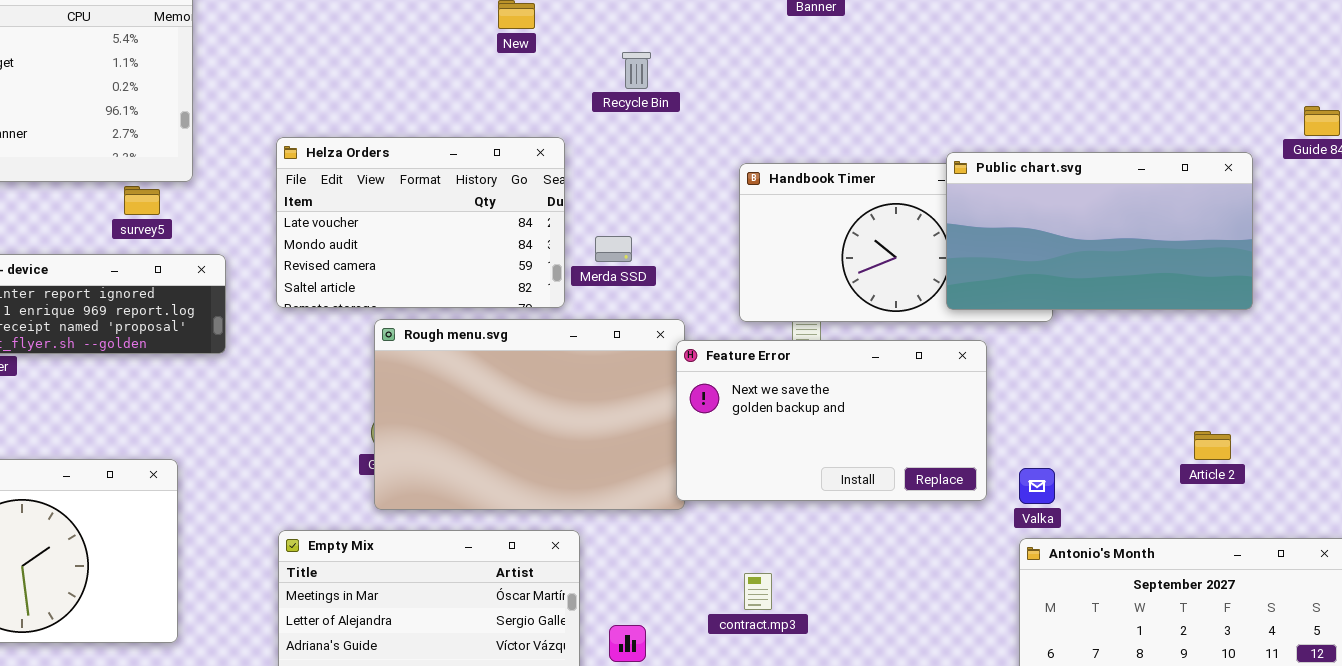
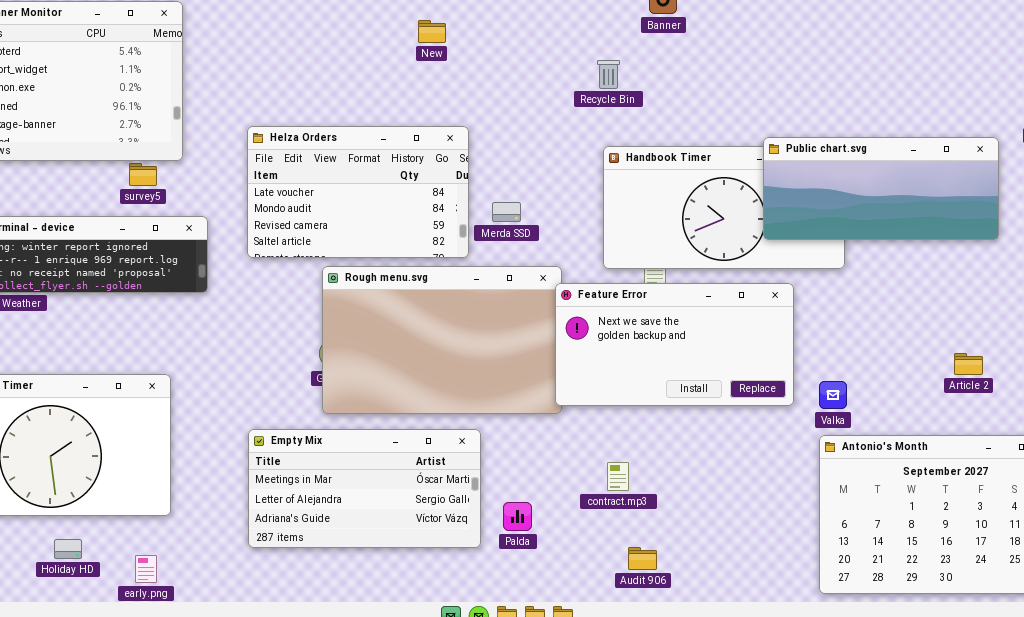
Recycle Bin: [622,52,651,89] -> [597,60,620,89], moved
Public chart.svg: [946,152,1253,310] -> [763,137,999,240], resized

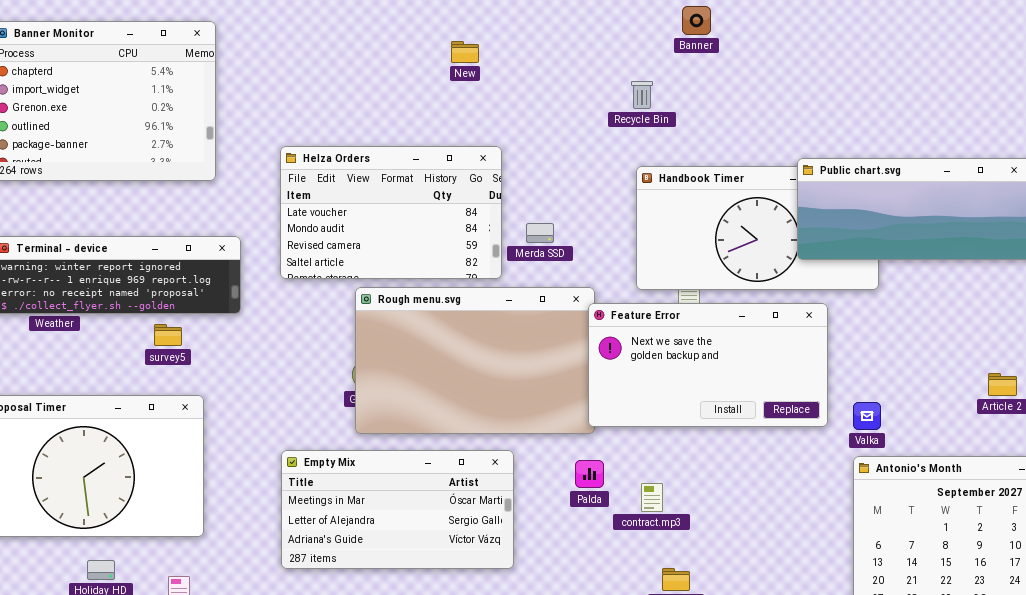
survey5: [129,163,157,186] -> [154,324,182,346], moved
Palda: [503,502,532,531] -> [575,460,604,488], moved

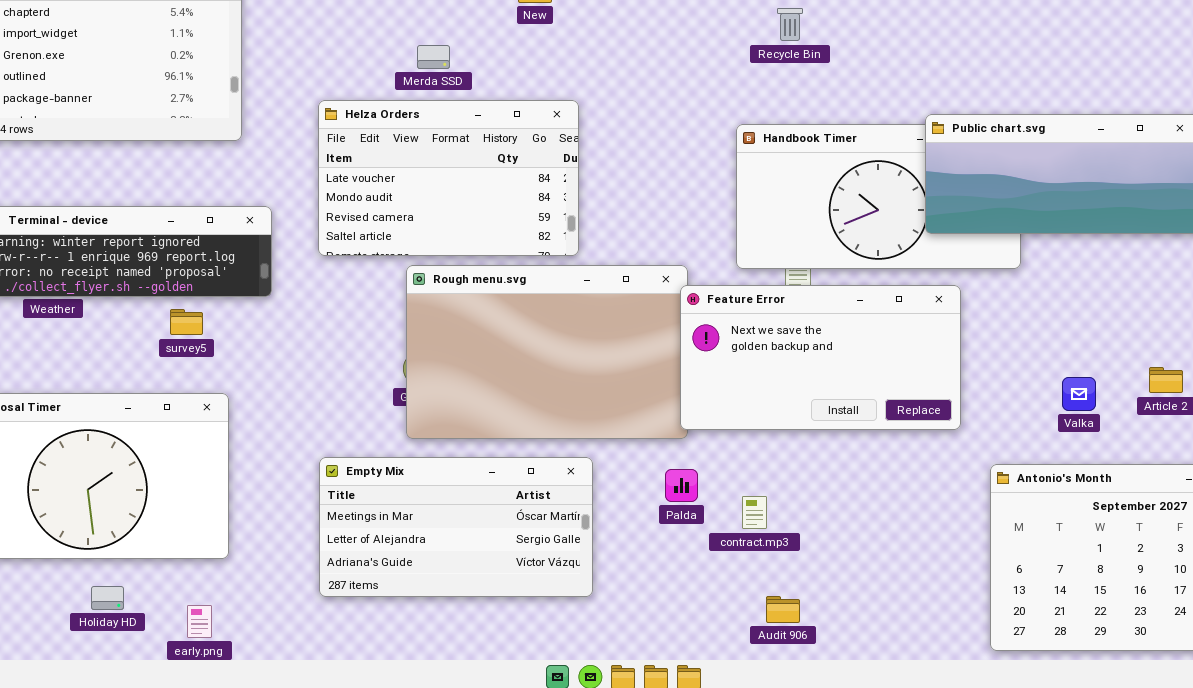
Recycle Bin: [631,81,653,109] -> [777,8,803,41], moved
Merda SSD: [526,223,554,243] -> [417,45,450,69], moved
Valka: [853,402,881,430] -> [1062,377,1096,411], moved

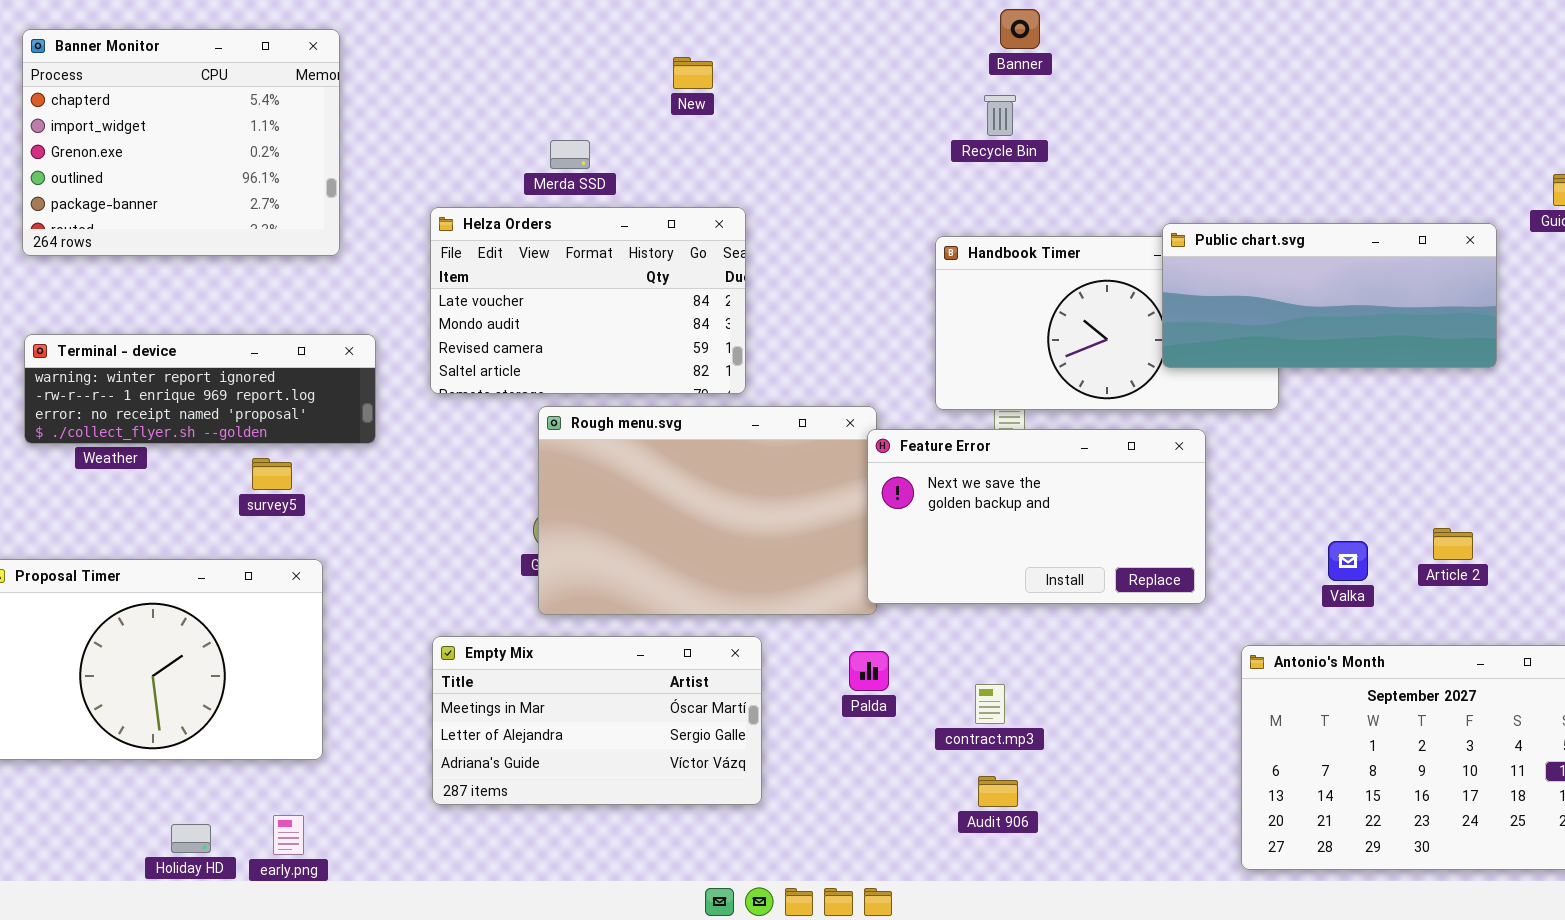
contract.mp3: [742,496,767,529] -> [975,684,1005,724], moved
Holiday HD: [91,586,124,610] -> [171,824,211,853], moved
Audit 906: [766,596,800,623] -> [978,776,1018,807], moved

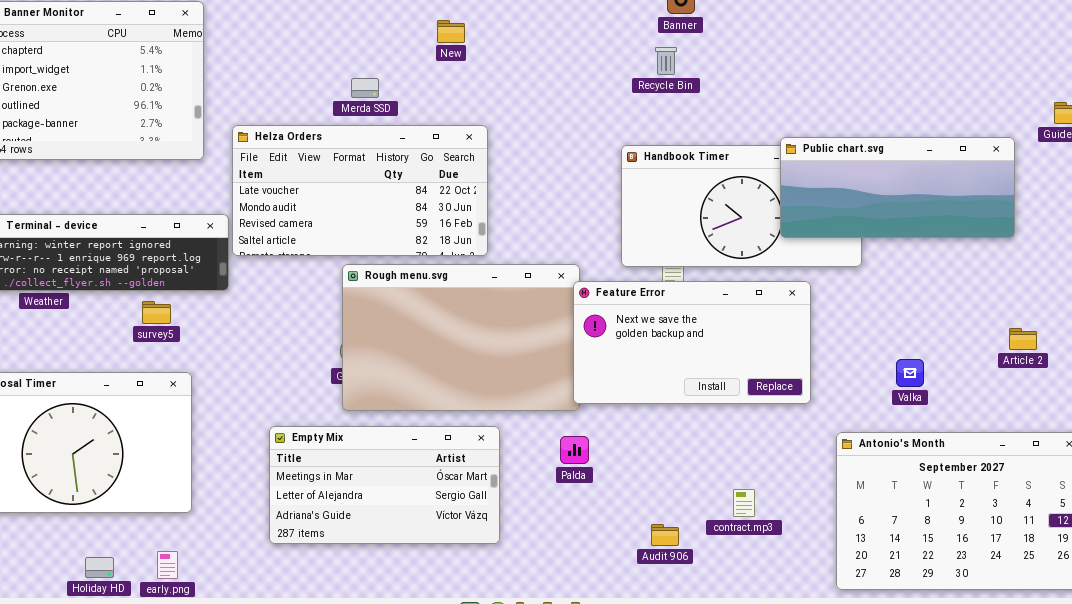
Helza Orders: [430,207,746,394] -> [232,125,488,256], resized
Article 2: [1433,528,1473,560] -> [1009,328,1037,350], moved
contract.mp3: [975,684,1005,724] -> [733,489,755,517], moved

